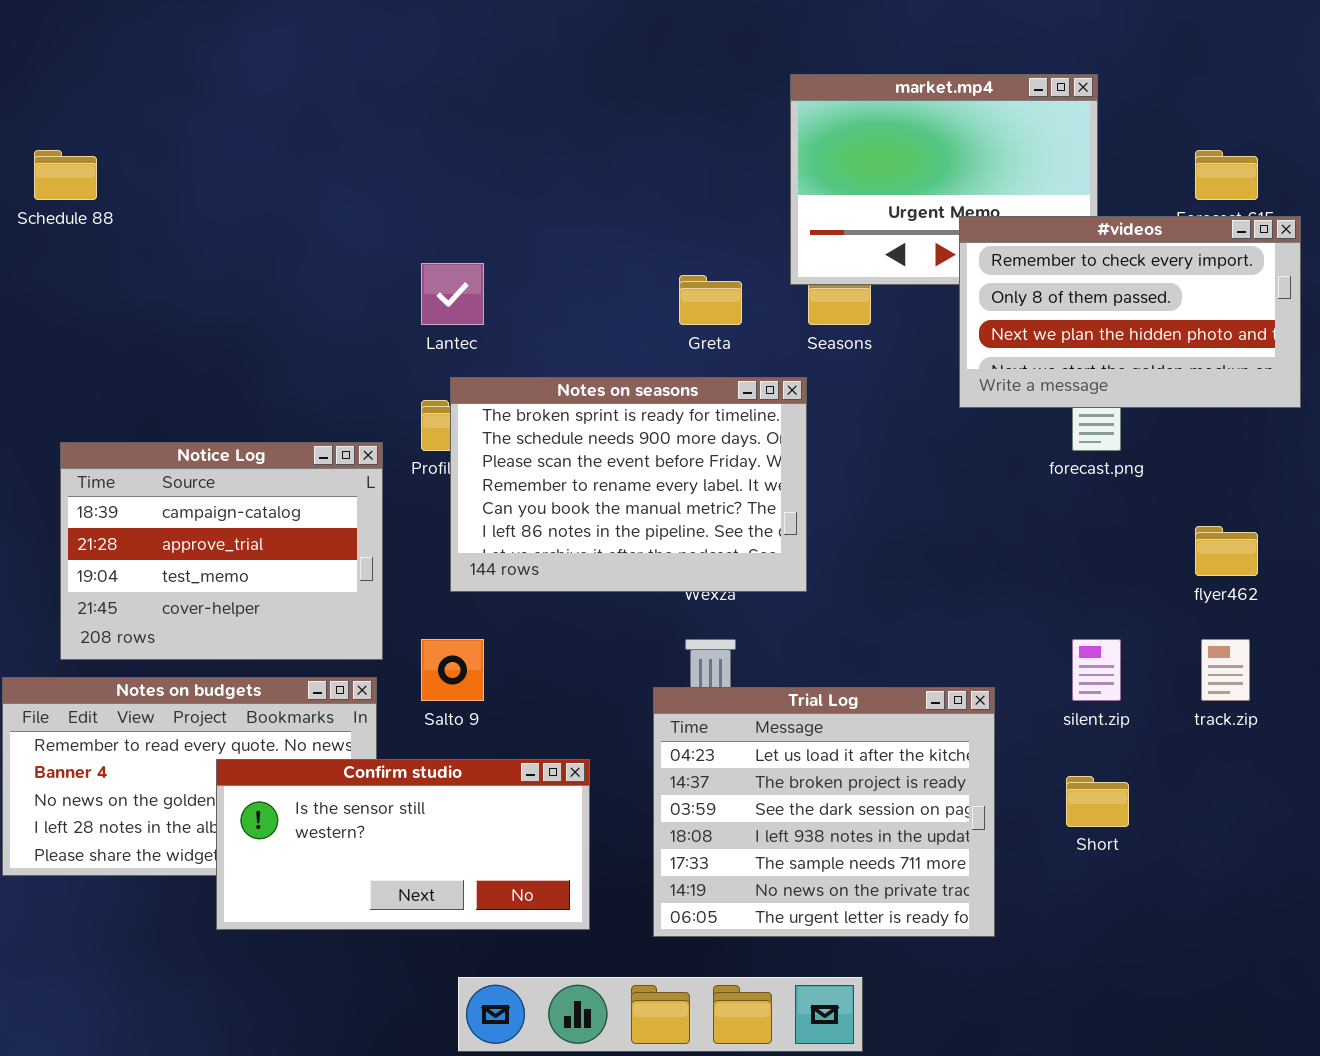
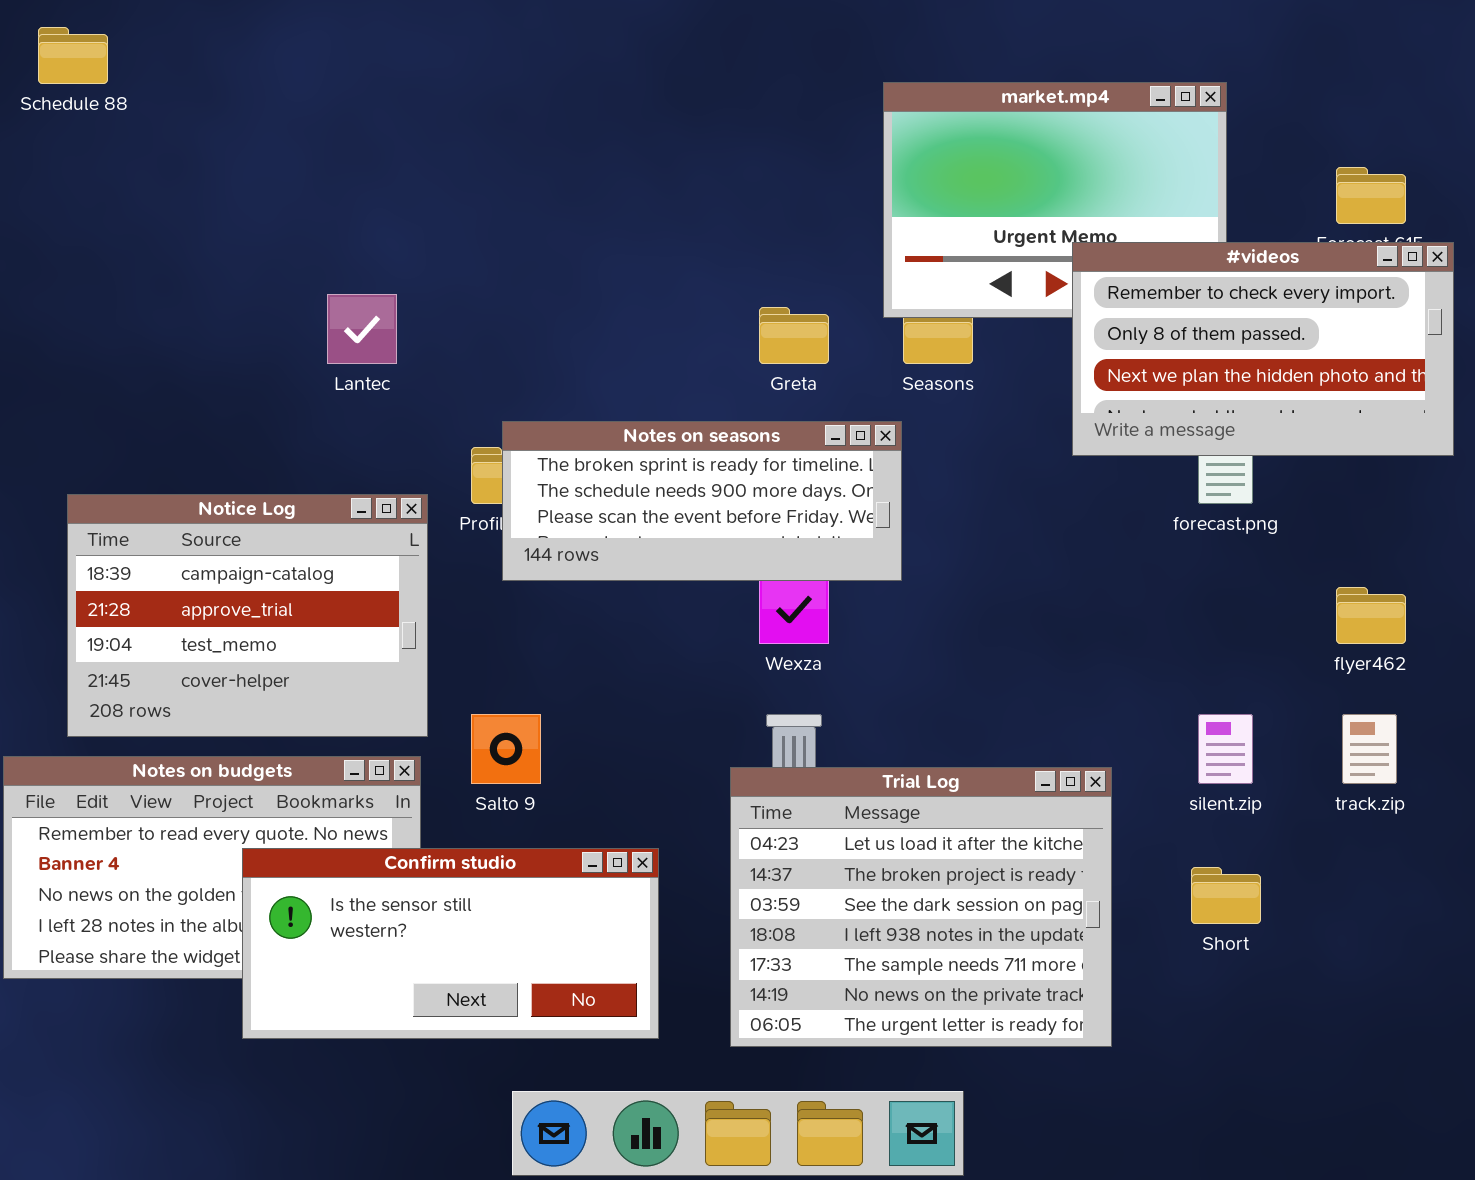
Schedule 88: [34,150,97,200] -> [38,27,108,84], moved
Lantec: [421,263,484,325] -> [327,294,397,364], moved
Notes on seasons: [450,377,807,592] -> [502,421,902,581], resized

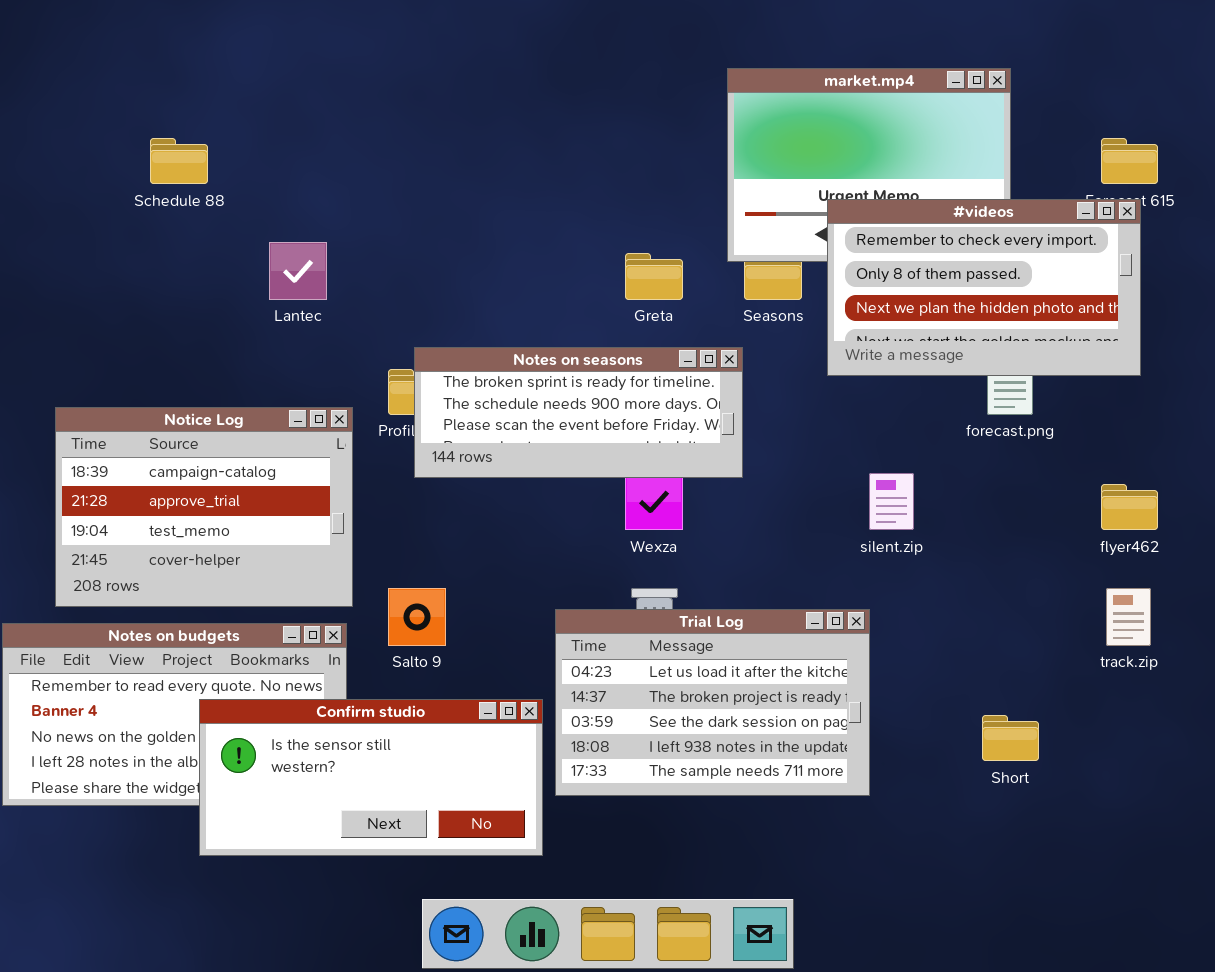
Schedule 88: [38,27,108,84] -> [150,138,208,184], moved
#videos: [1072,242,1454,456] -> [827,199,1141,376], moved
silent.zip: [1198,714,1253,784] -> [869,473,914,530], moved
Trial Log: [730,767,1112,1047] -> [555,609,870,796], moved, resized

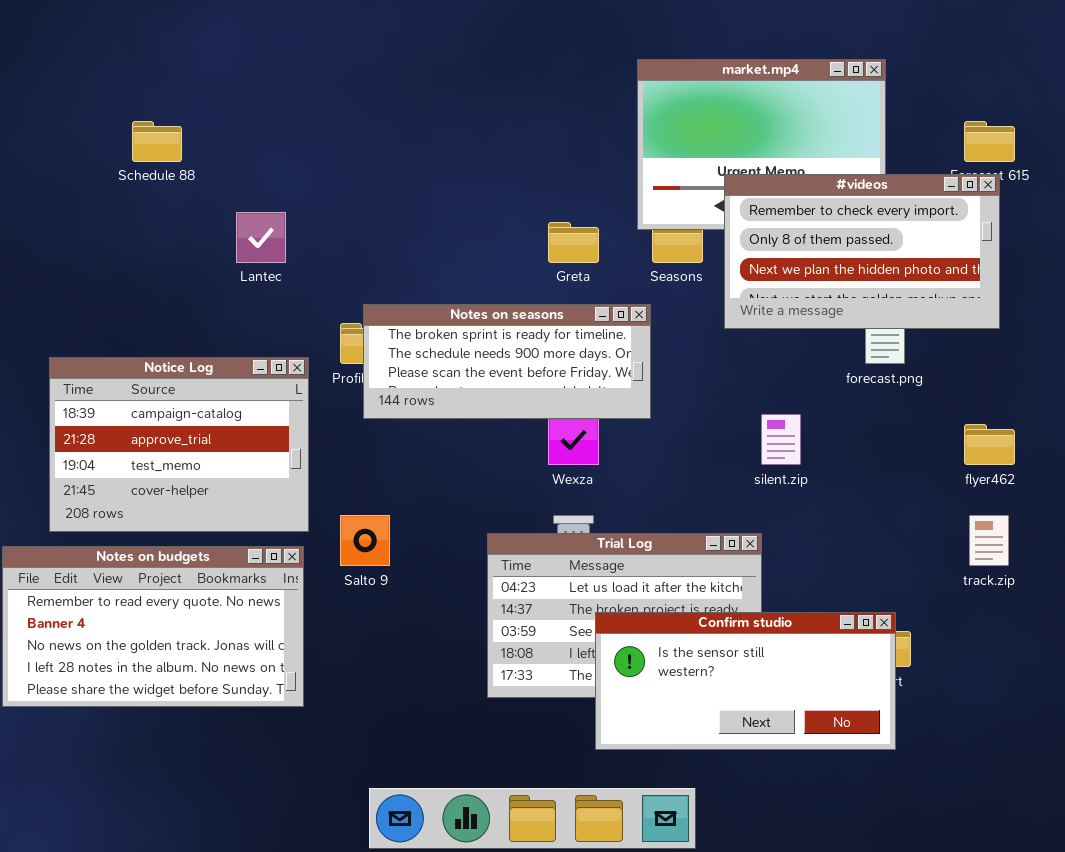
Confirm studio: [199,699,543,856] -> [595,612,896,750], moved

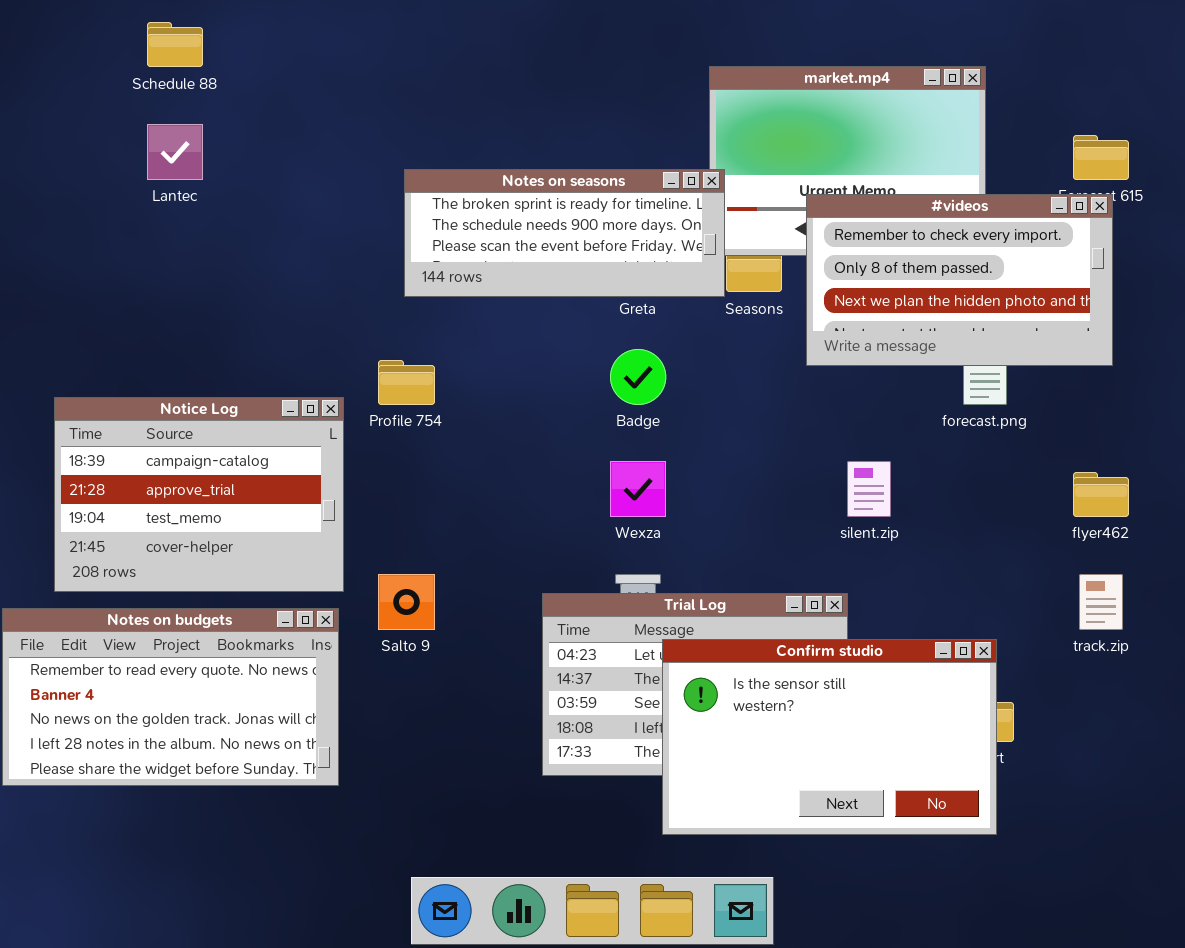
Schedule 88: [132,121,182,162] -> [147,22,203,67], moved
Lantec: [236,212,286,263] -> [147,124,203,180], moved
Notes on seasons: [363,304,651,419] -> [404,169,725,297], moved
Confirm studio: [595,612,896,750] -> [662,639,997,835], resized

